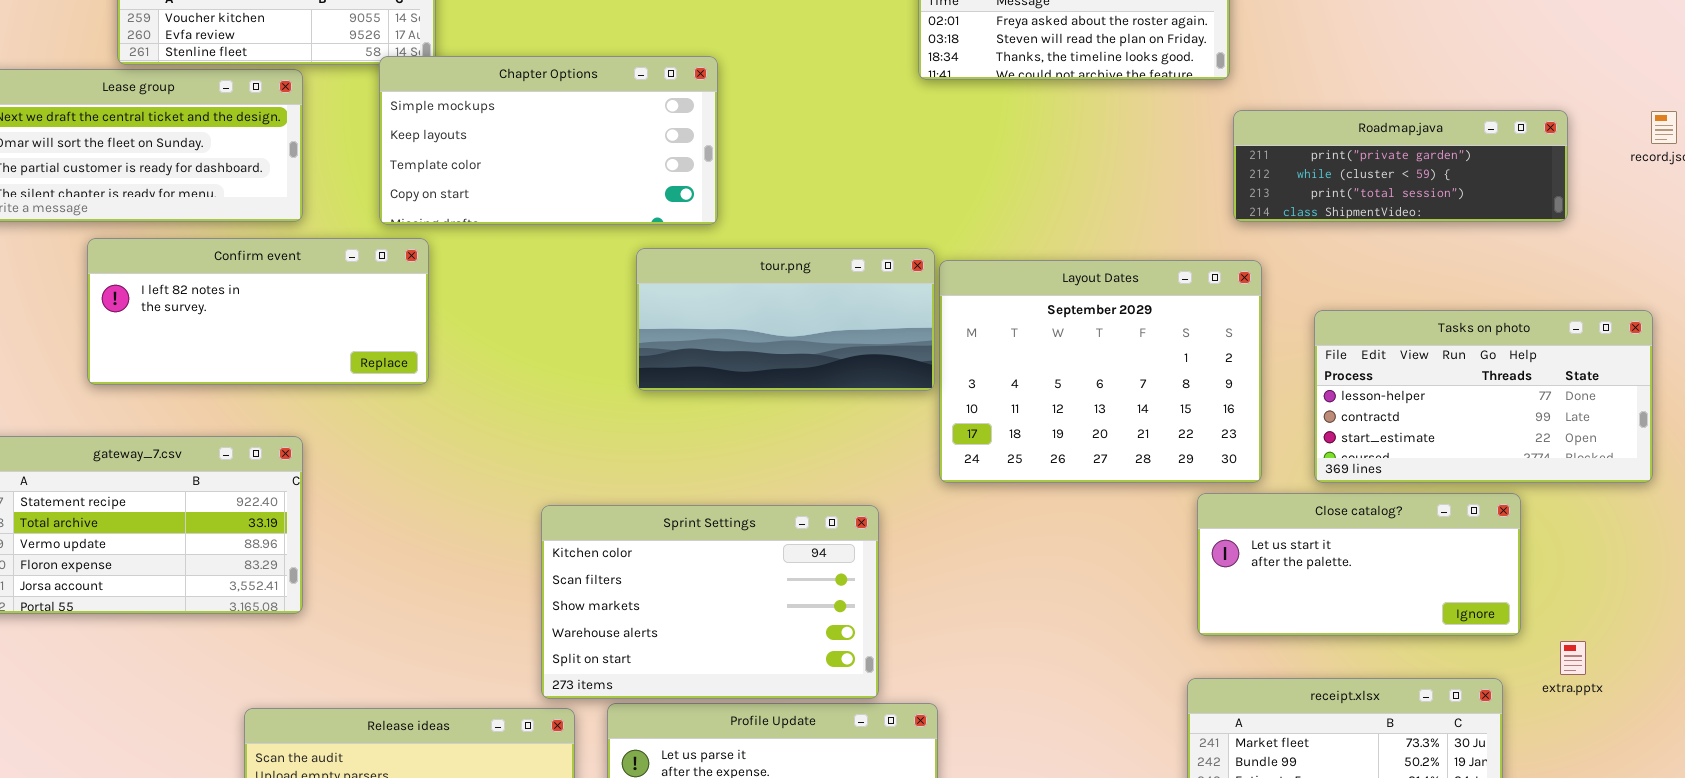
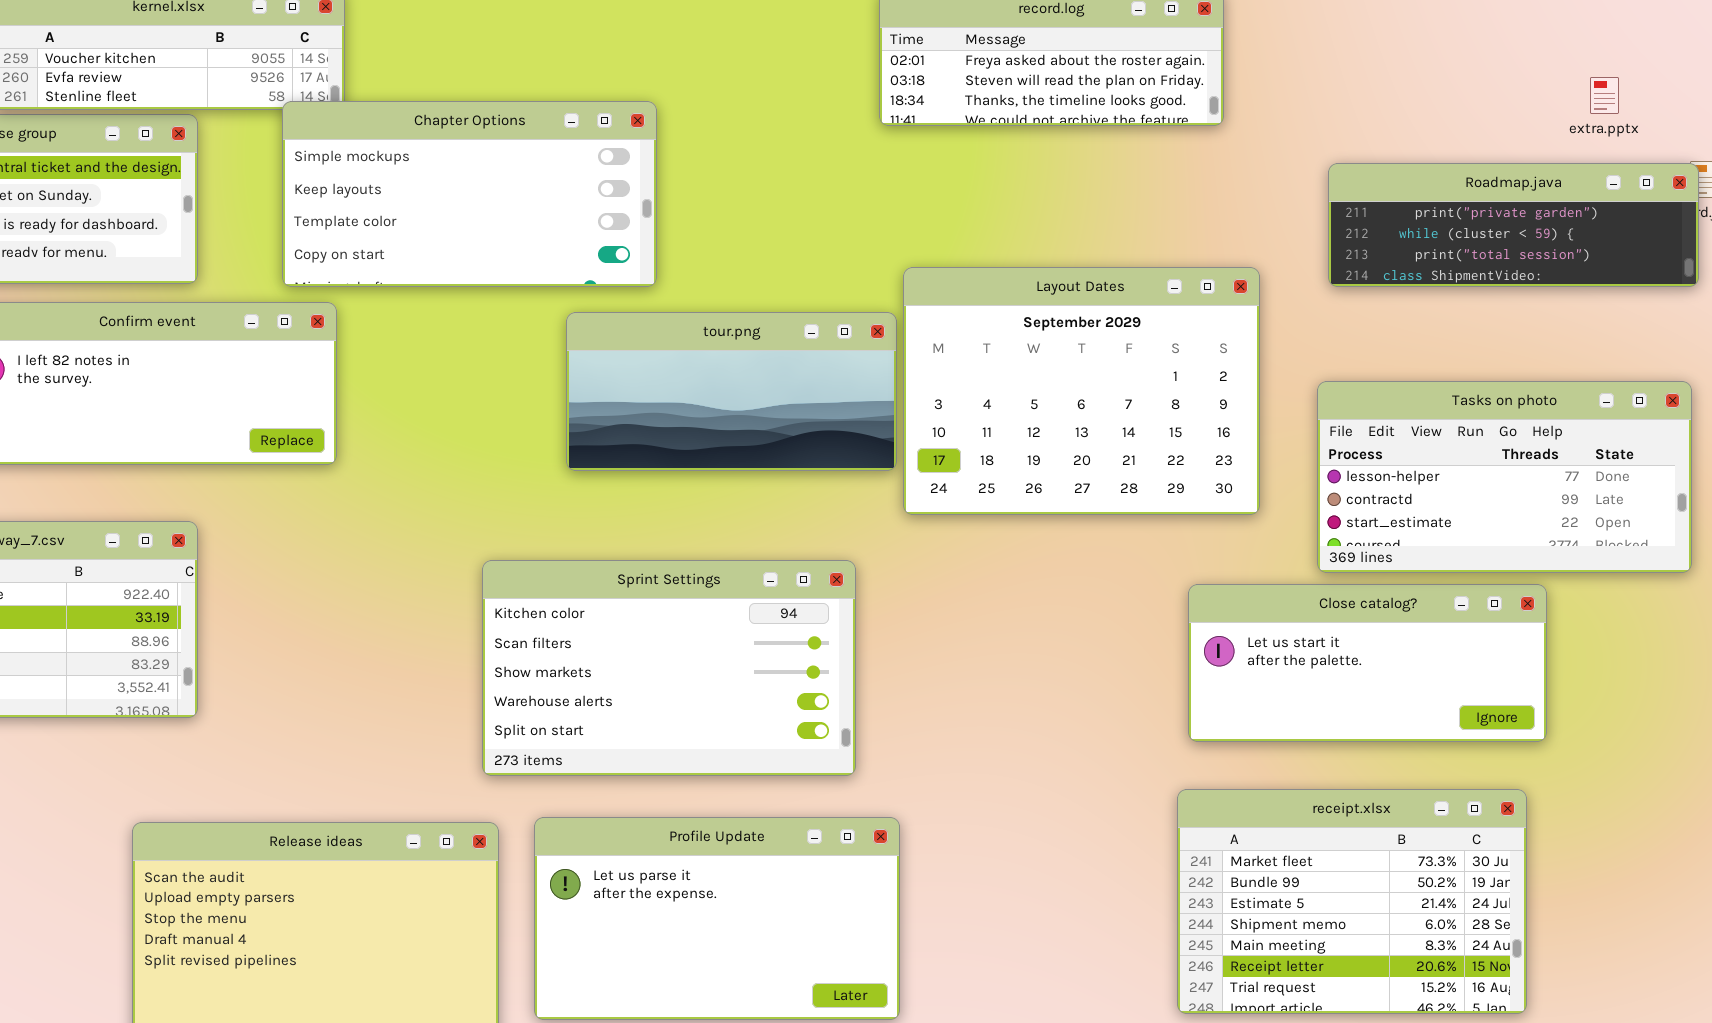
Roadmap.java: [1233,110,1568,222] -> [1328,163,1699,287], moved
Layout Dates: [939,260,1262,483] -> [903,267,1260,515], moved
Sprint Settings: [541,505,879,699] -> [482,560,856,776], moved
extra.pptx: [1560,641,1586,675] -> [1590,77,1619,114], moved

